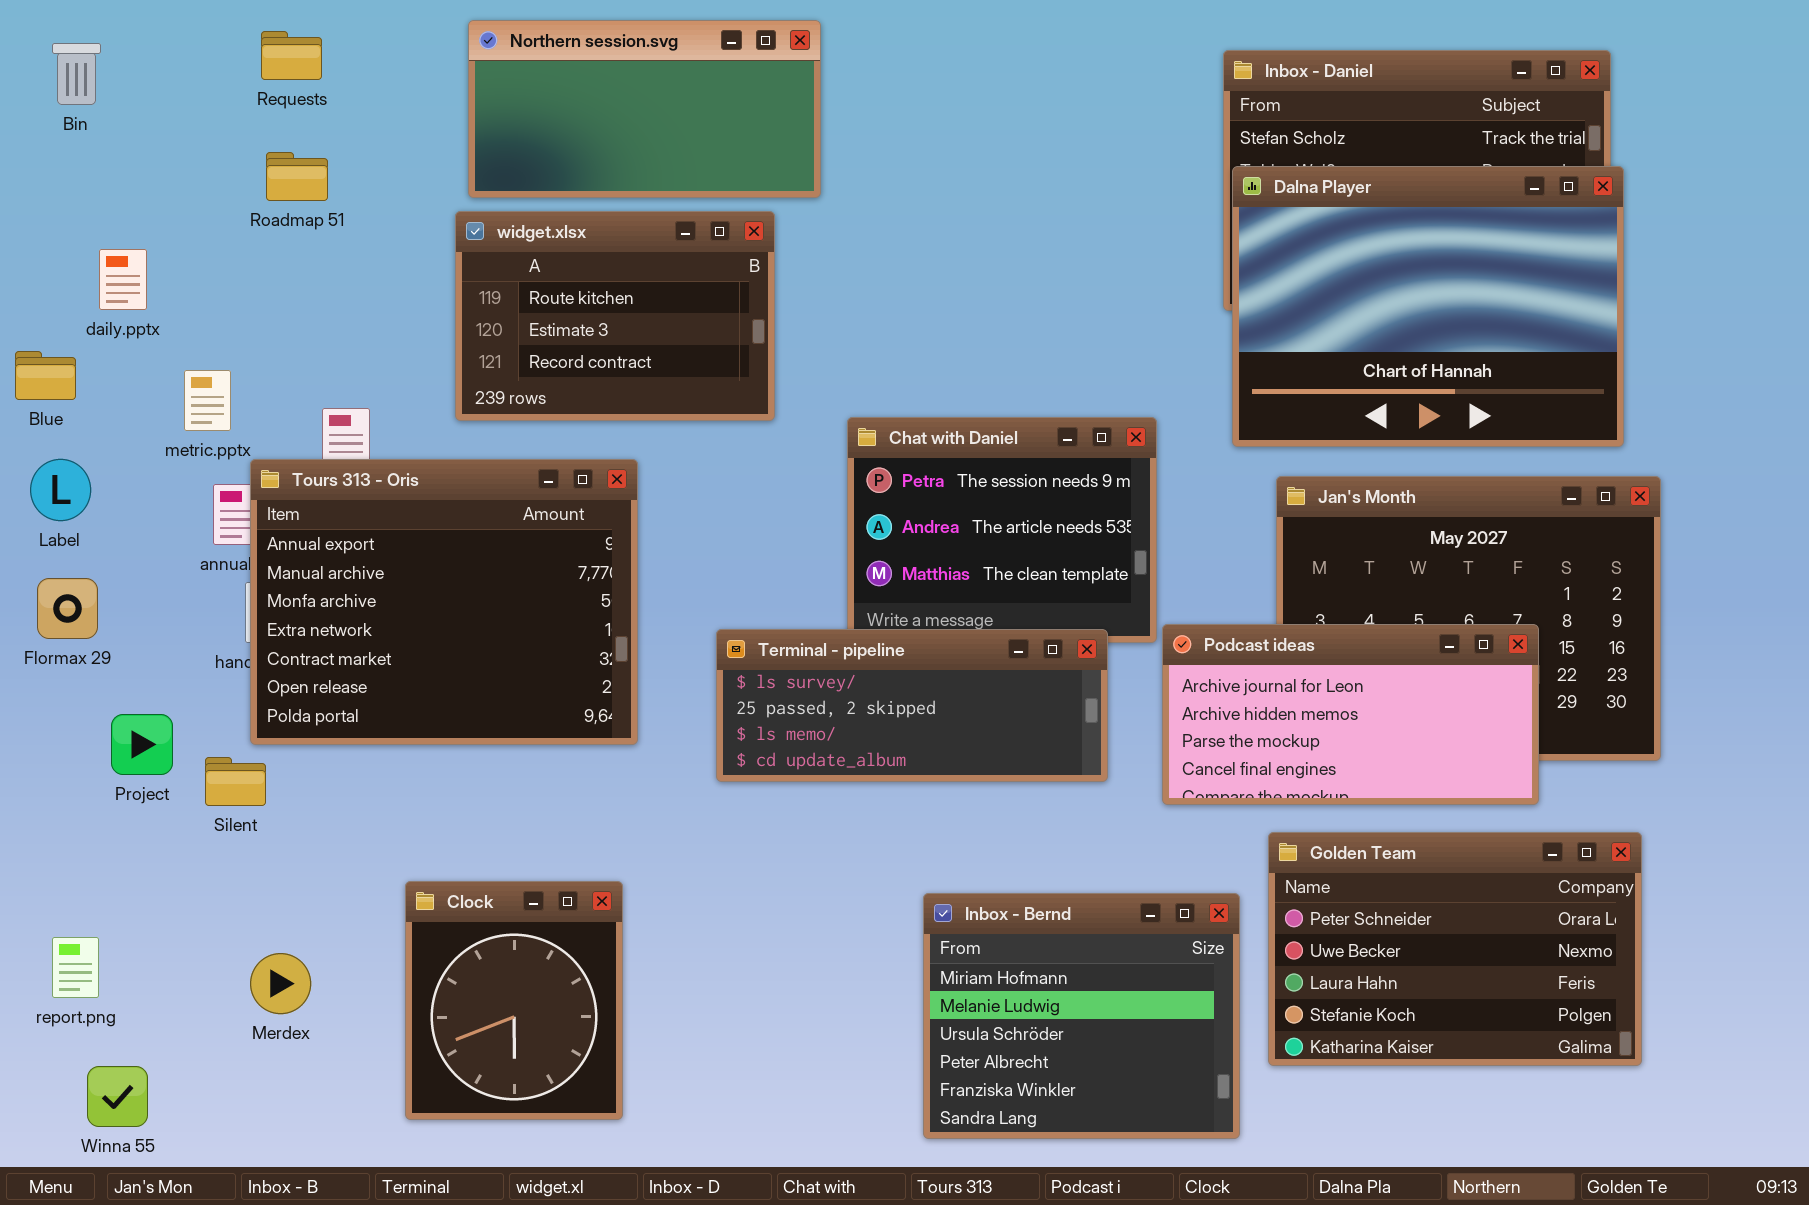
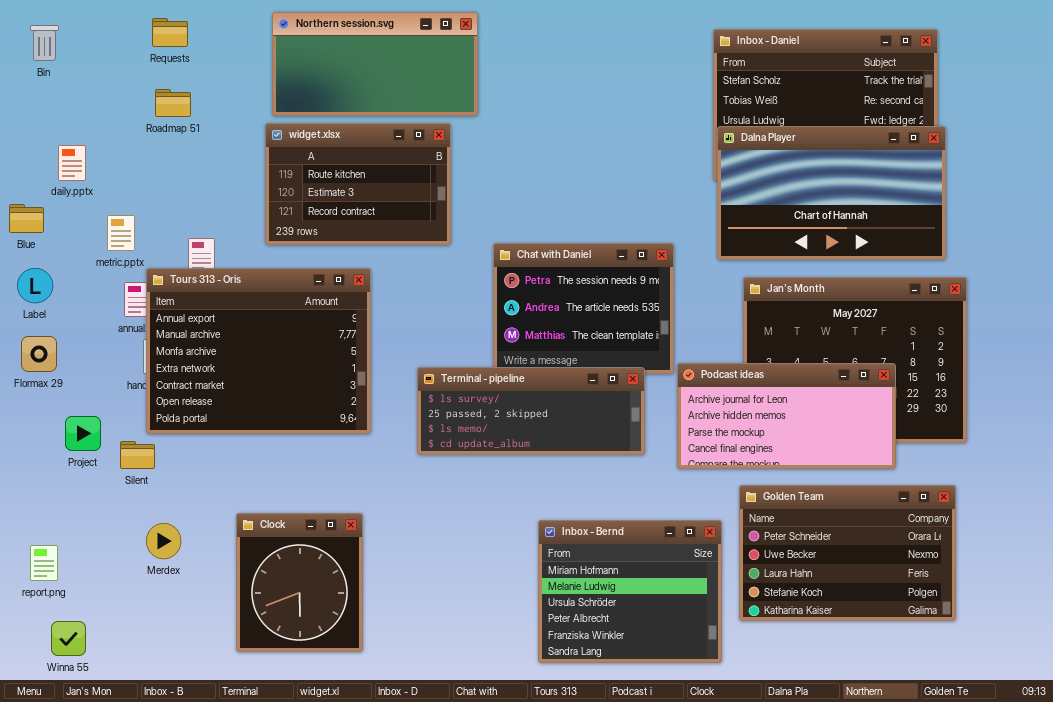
Dalna Player: [1232,166,1624,447] -> [717,126,946,260], resized
Merdex: [250,953,311,1014] -> [146,523,181,559], moved

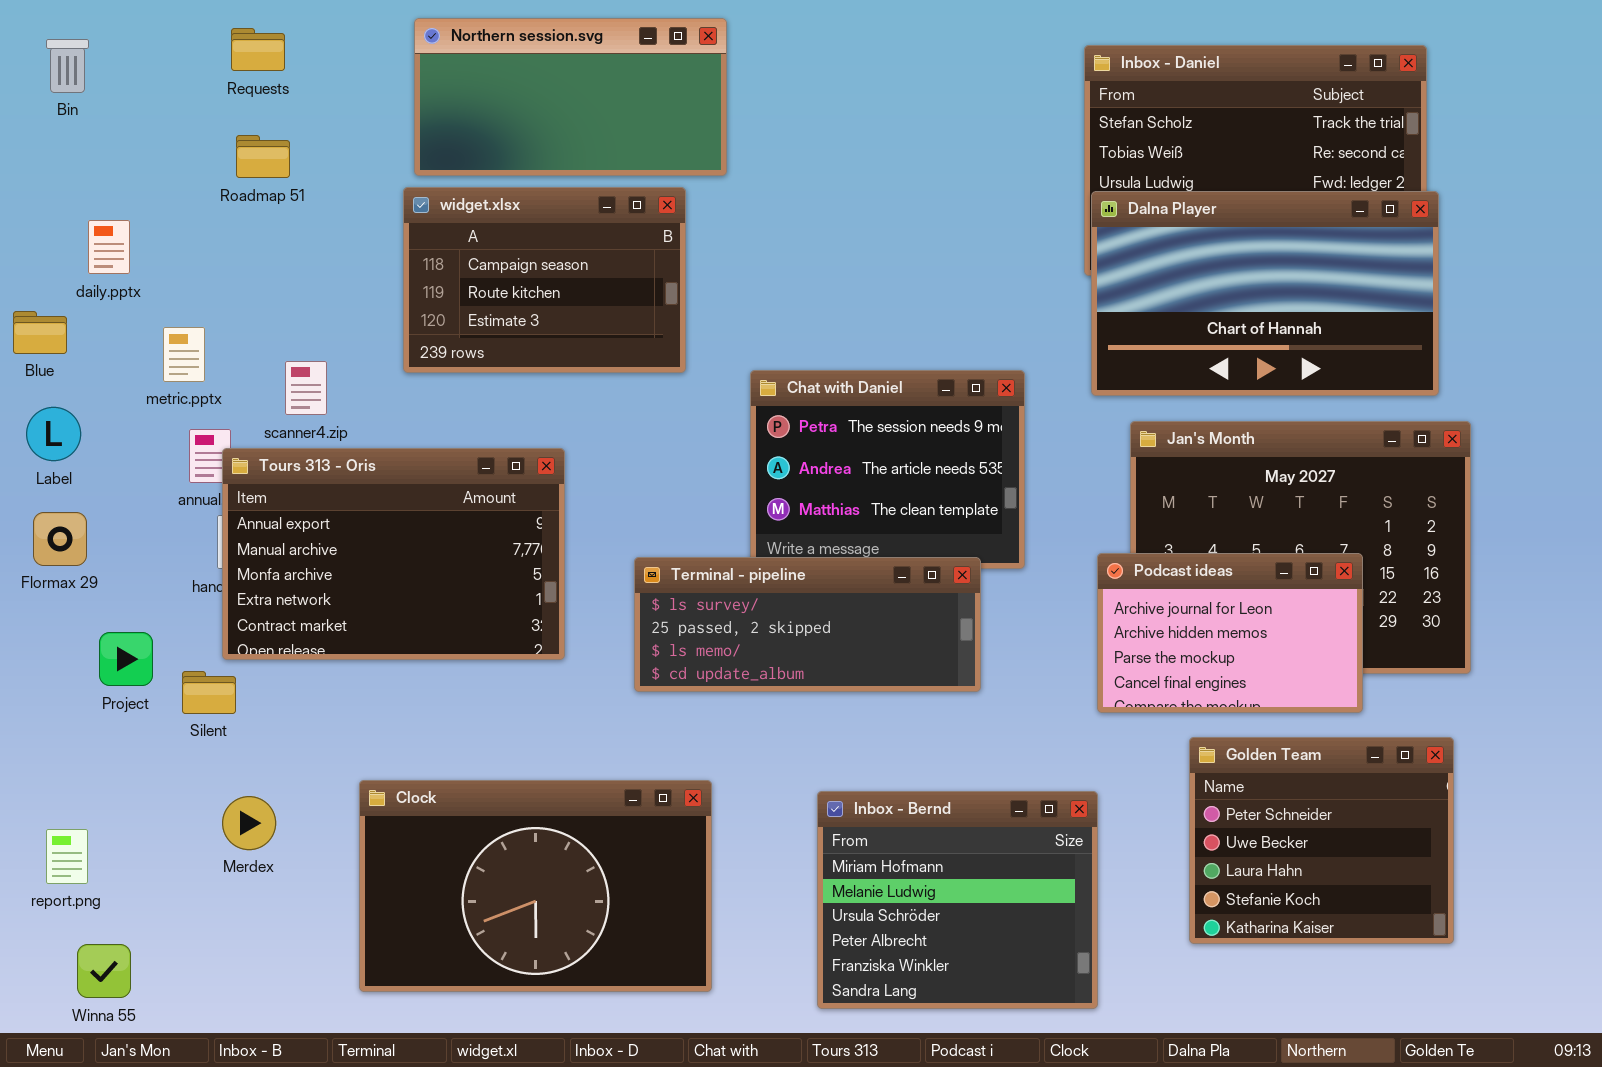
widget.xlsx: [265,123,451,245] -> [403,187,686,373], scrolled up 1 row
Tours 313 - Oris: [146,268,371,434] -> [222,448,565,660], resized
Podcast ideas: [677,363,896,469] -> [1097,553,1363,713], resized
Golden Team: [739,485,956,621] -> [1189,737,1454,944], resized
Clock: [236,513,363,652] -> [359,780,712,992], resized

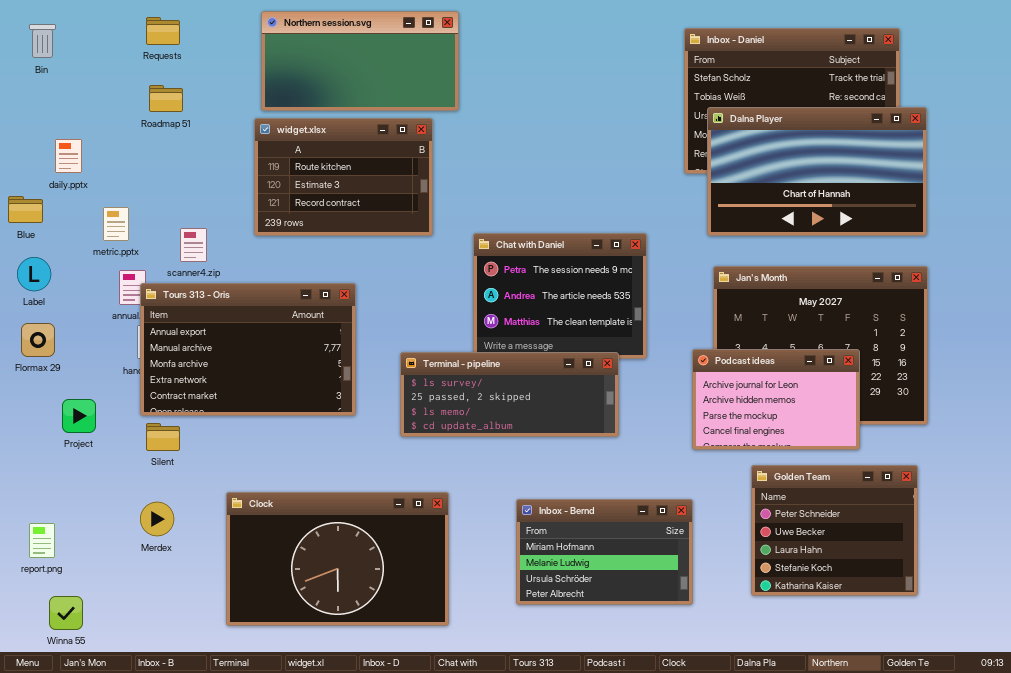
widget.xlsx: [403,187,686,373] -> [254,118,433,236], scrolled down 1 row
Dalna Player: [1091,191,1439,396] -> [707,107,927,236], moved
Silent: [182,671,236,714] -> [146,423,180,451], moved
Inbox - Bernd: [817,791,1098,1009] -> [516,499,693,605], resized

